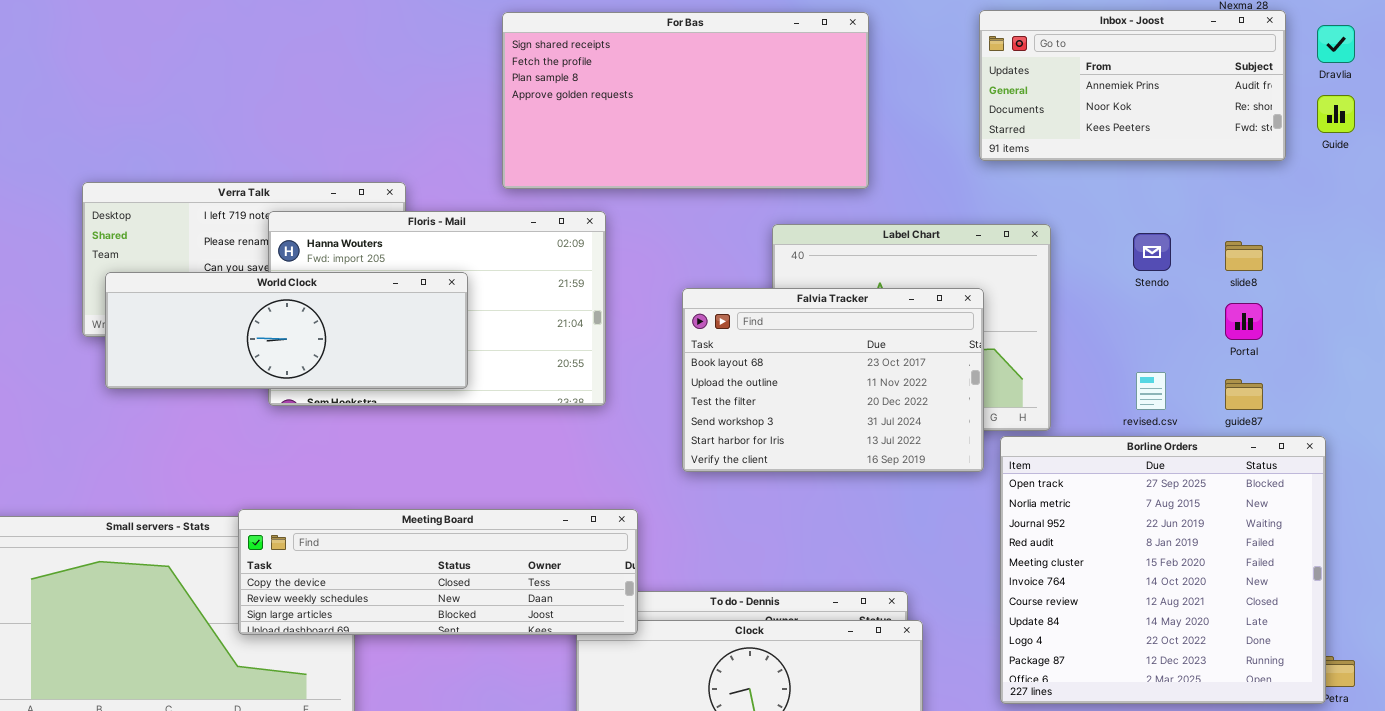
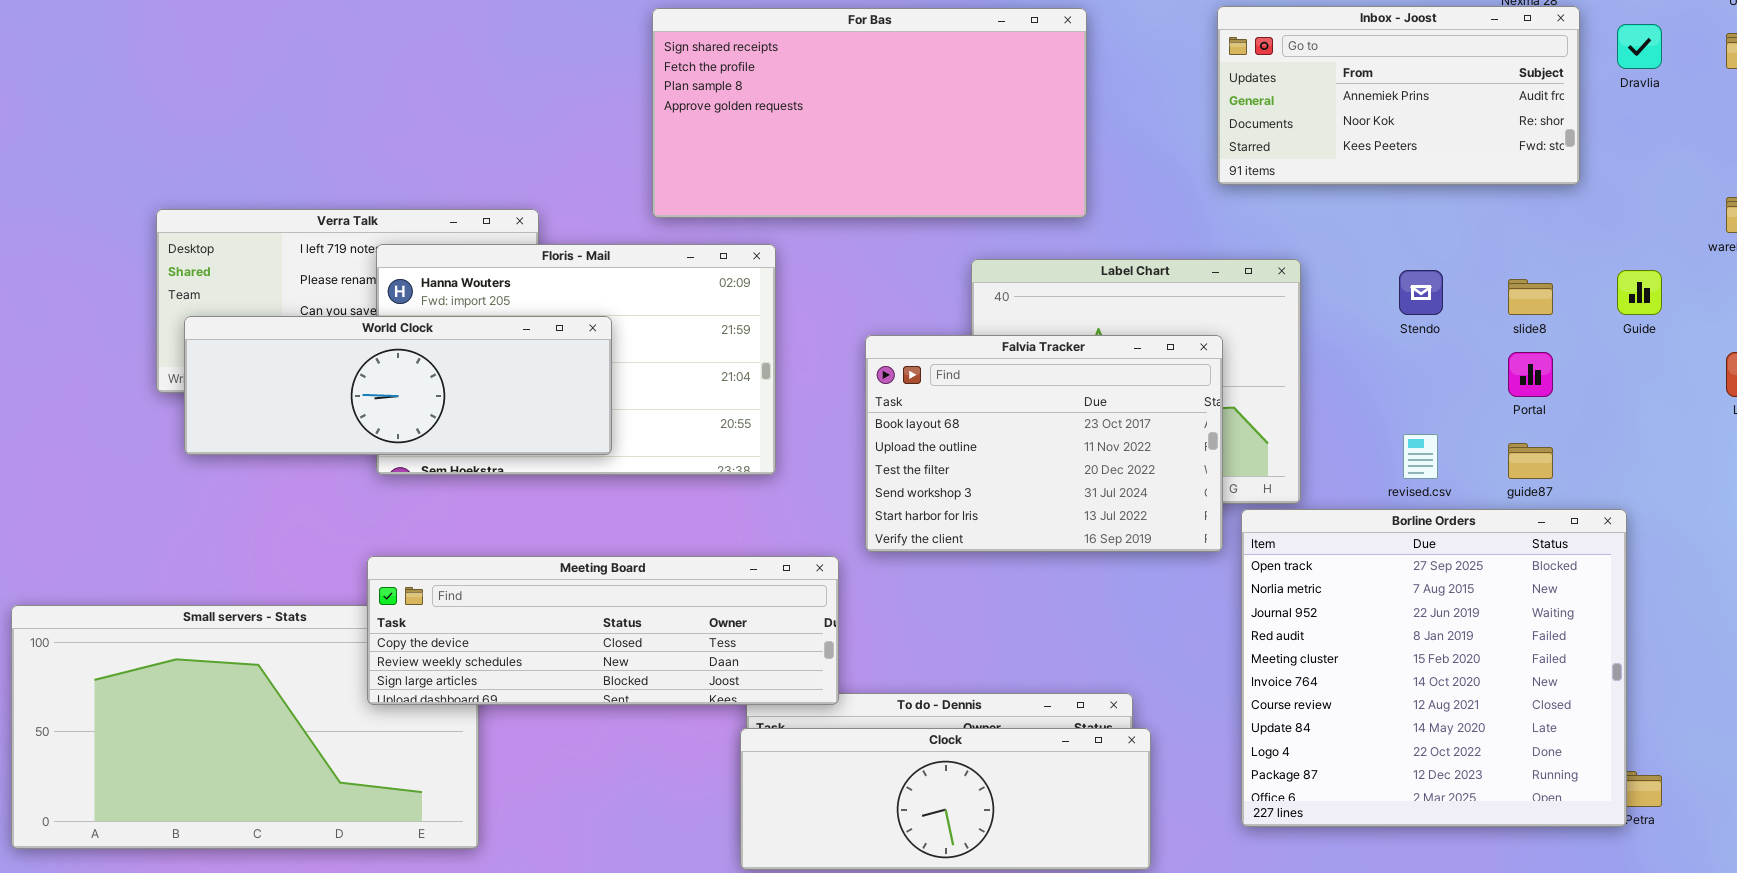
Guide: [1317,95,1355,133] -> [1617,270,1662,315], moved
Meeting Board: [238,509,638,635] -> [367,556,839,705], moved

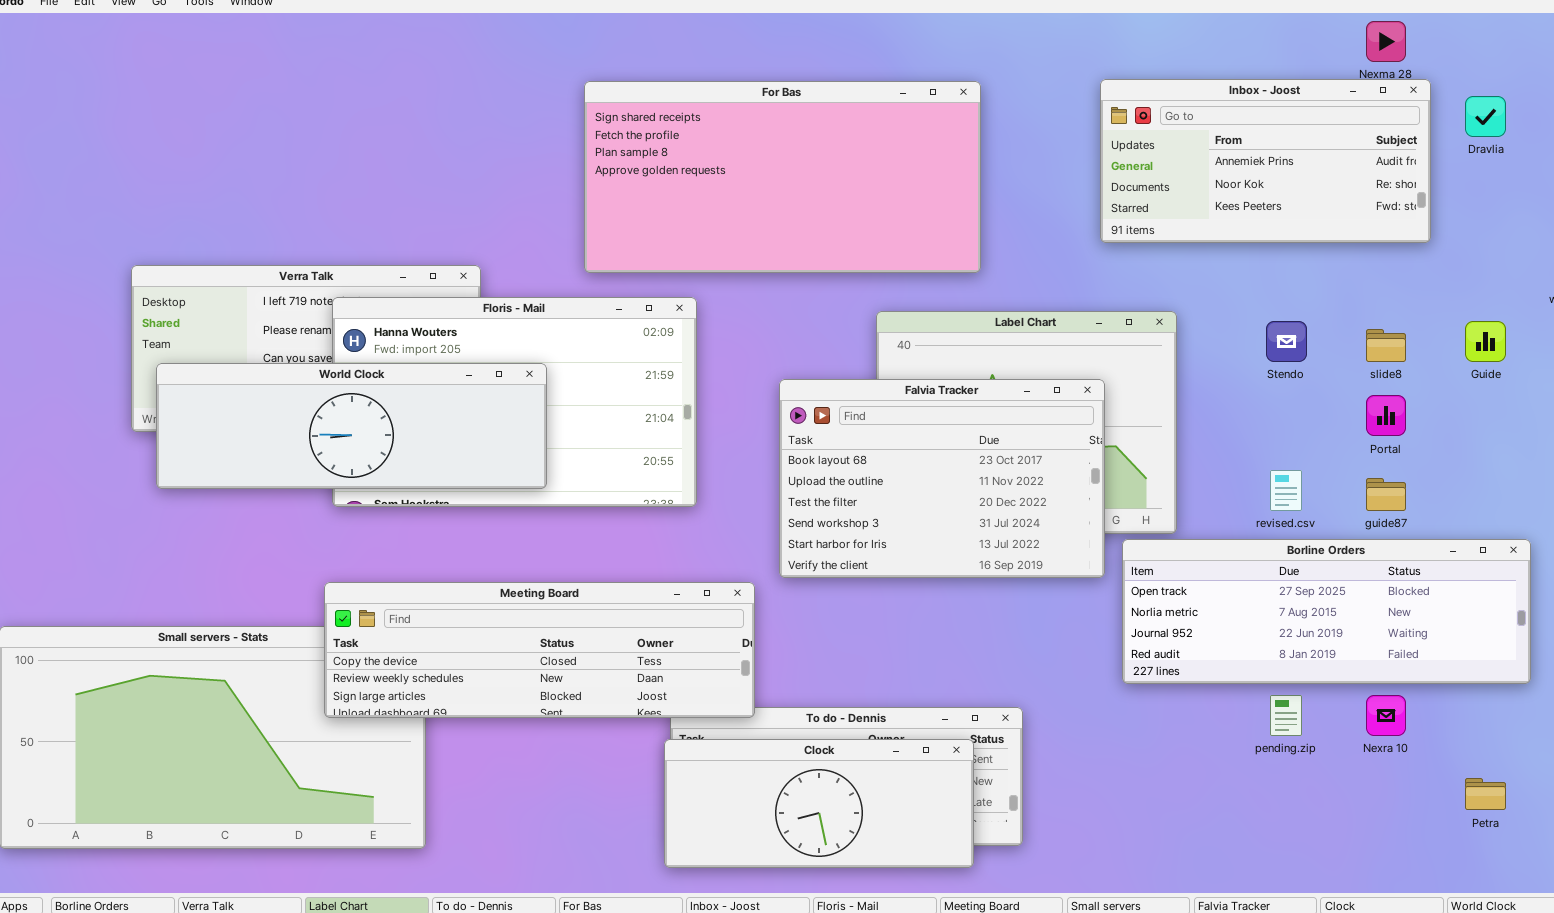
Borline Orders: [1241,509,1627,827] -> [1122,539,1531,684], resized
Clock: [740,728,1151,870] -> [664,739,974,868], resized

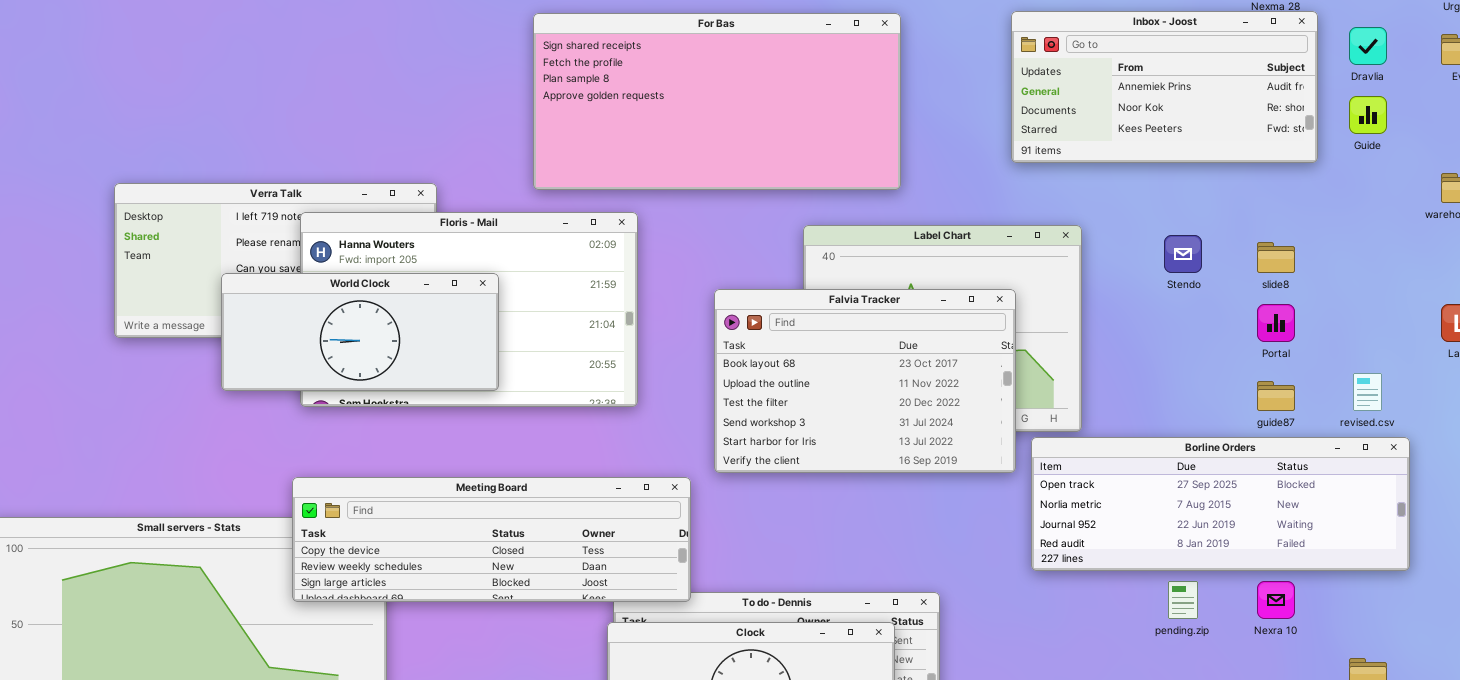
Guide: [1465,321,1506,362] -> [1349,96,1387,134], moved
World Clock: [156,363,547,489] -> [221,273,499,391], resized
revised.csv: [1270,470,1302,511] -> [1353,373,1382,411], moved

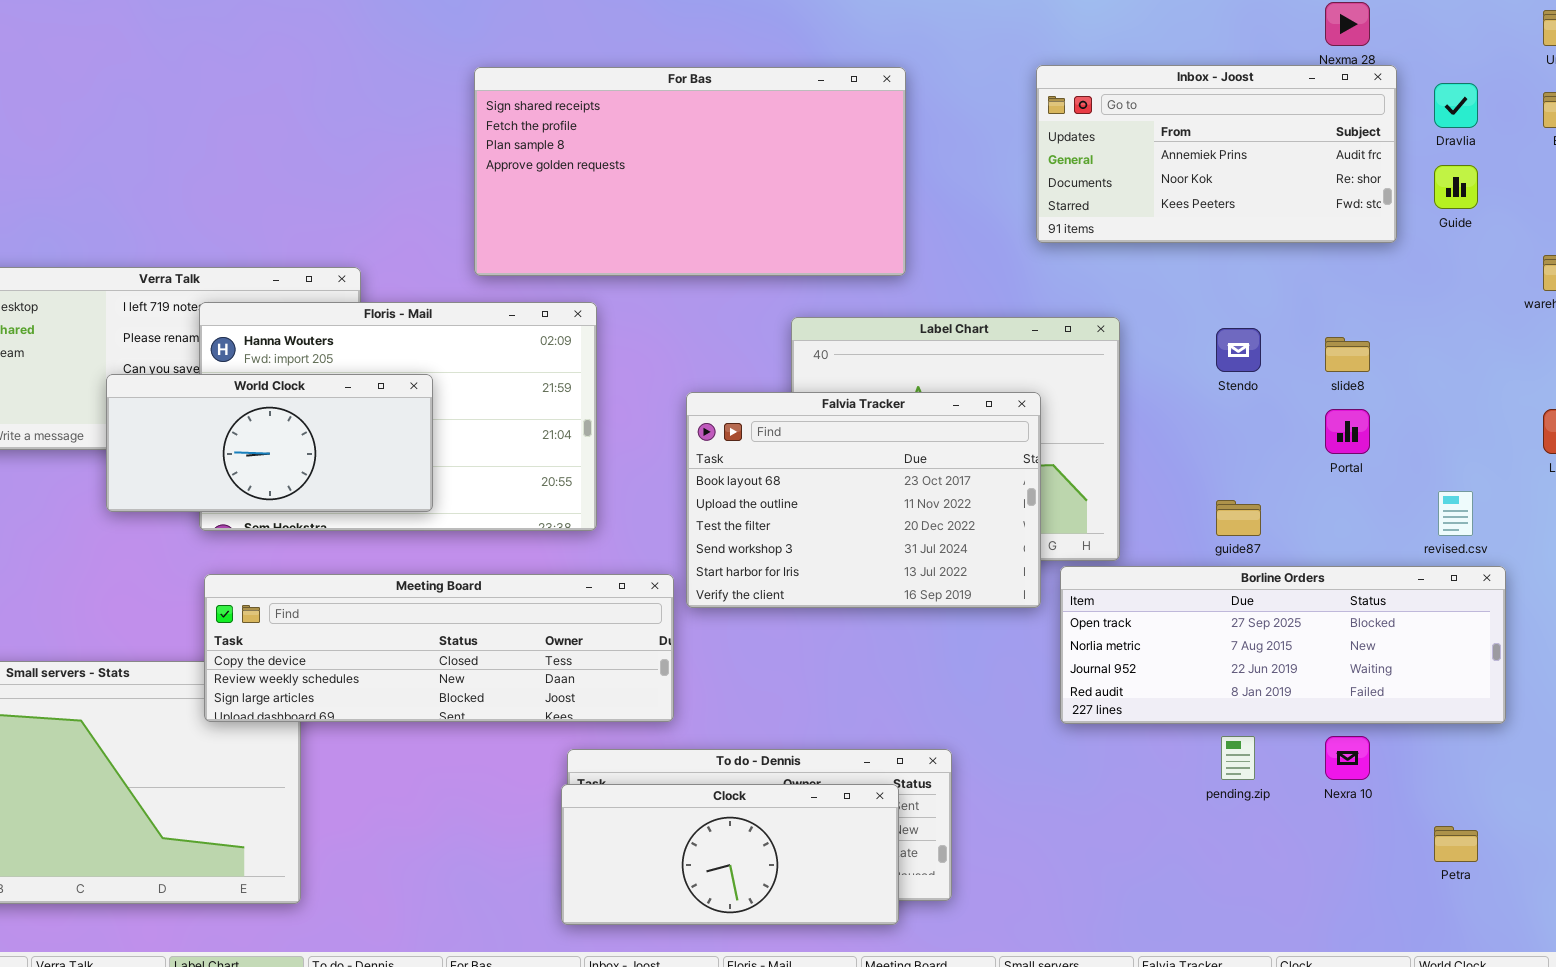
guide87: [1257,381,1295,411] -> [1216,500,1261,536], moved
Meeting Board: [292,477,691,602] -> [204,574,674,722], moved

